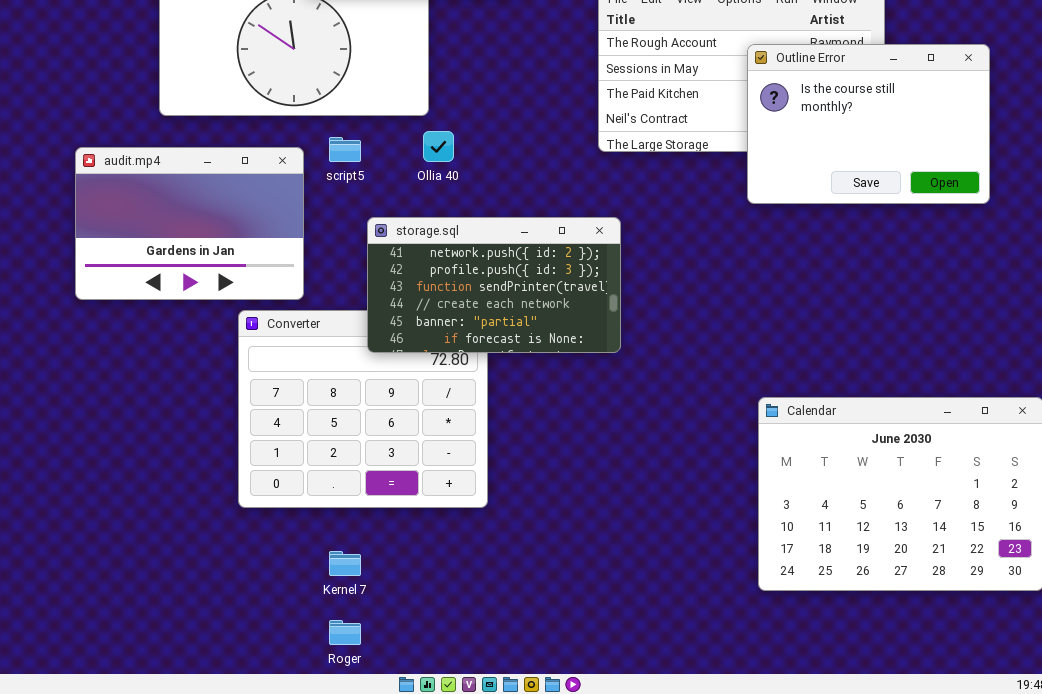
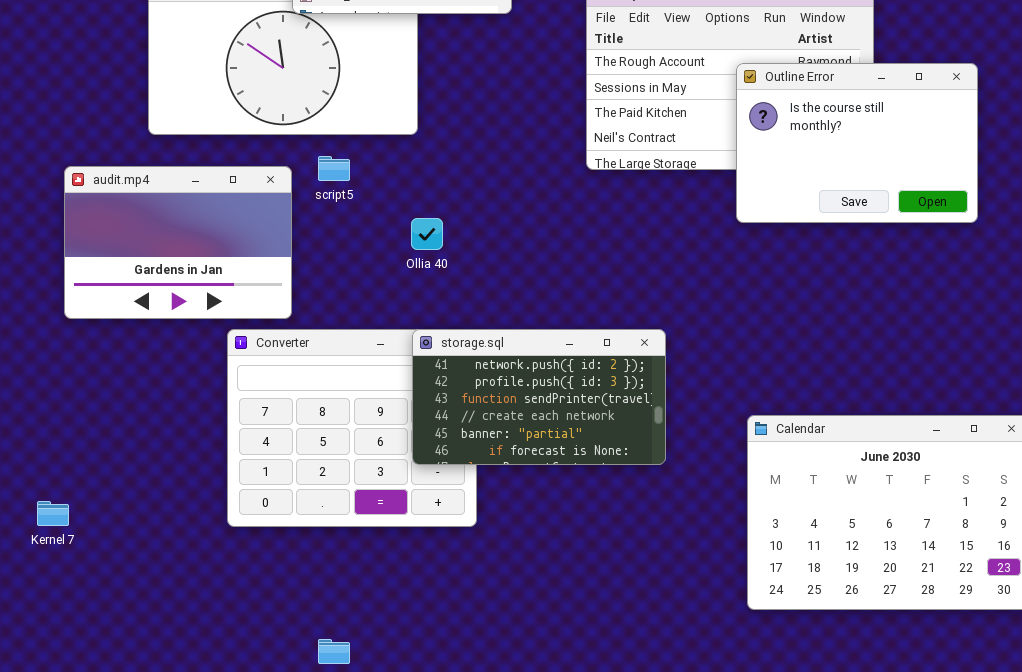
Ollia 40: [423,131,454,162] -> [411,218,443,250], moved
storage.sql: [367,217,621,353] -> [412,329,666,465], moved
Kernel 7: [329,551,361,576] -> [37,501,69,526], moved

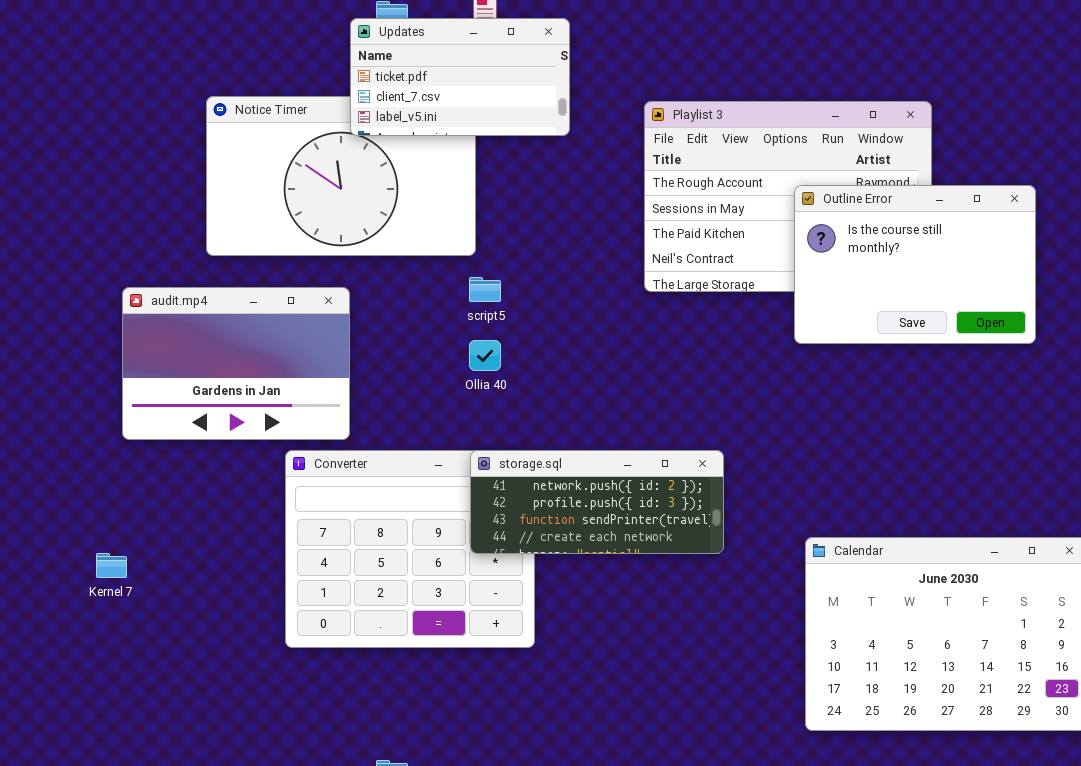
script5: [318,156,350,181] -> [469,277,501,302], moved
storage.sql: [412,329,666,465] -> [470,450,724,554], resized
Kernel 7: [37,501,69,526] -> [96,553,127,578], moved

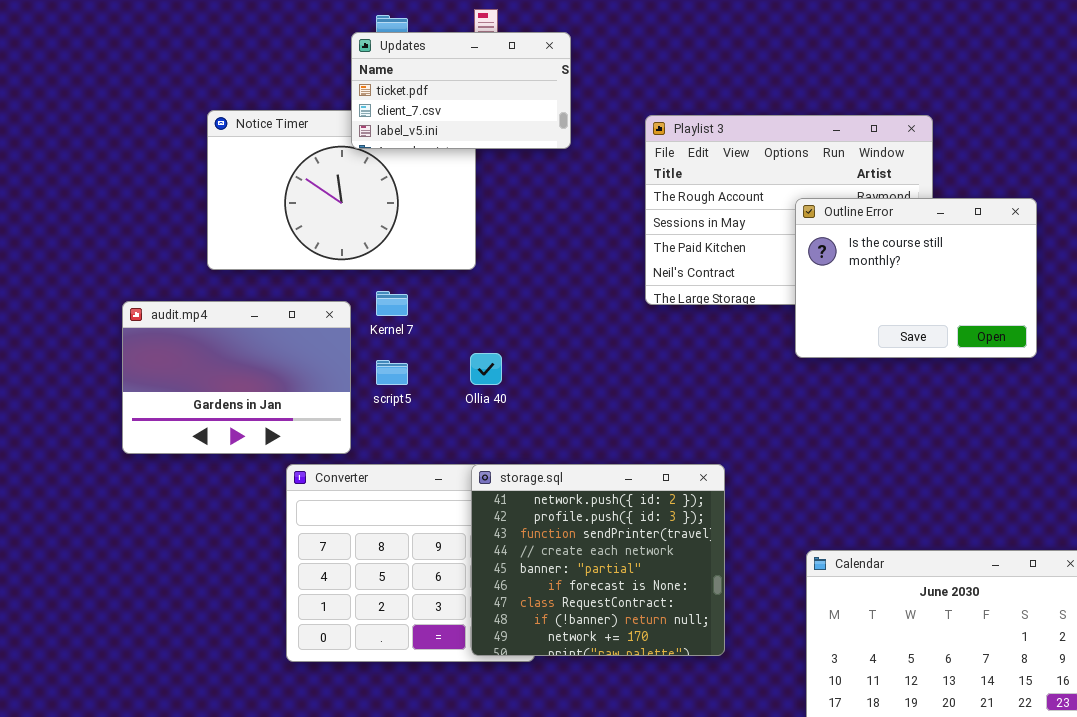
script5: [469,277,501,302] -> [376,360,408,385], moved
storage.sql: [470,450,724,554] -> [471,464,725,656], resized
Kernel 7: [96,553,127,578] -> [376,291,408,316], moved

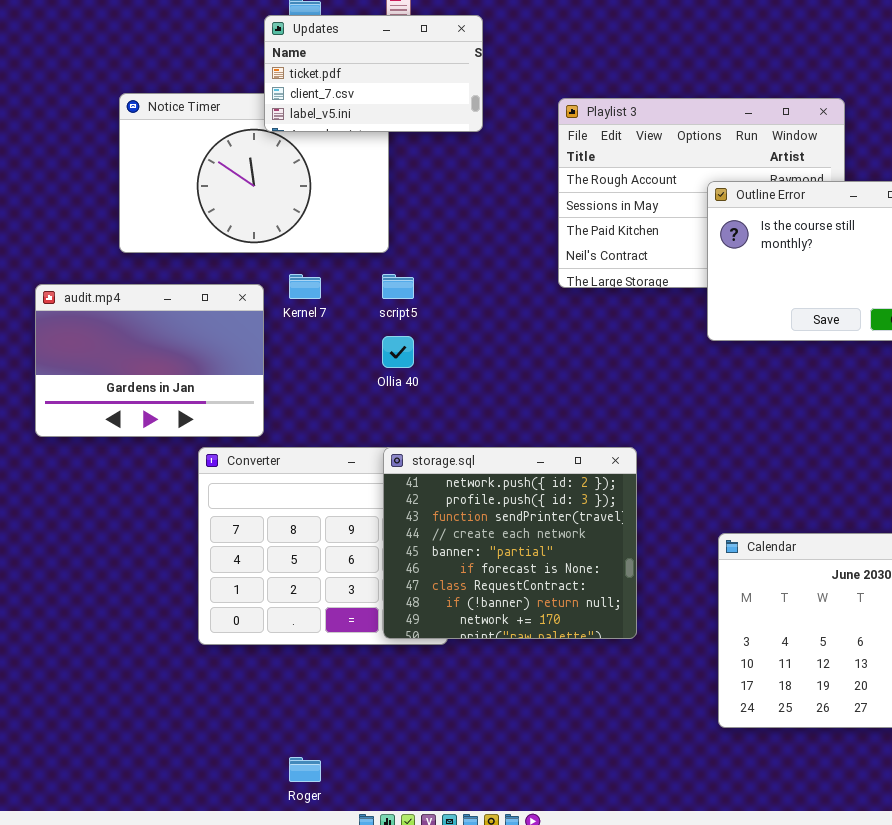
script5: [376,360,408,385] -> [382,274,414,299], moved

